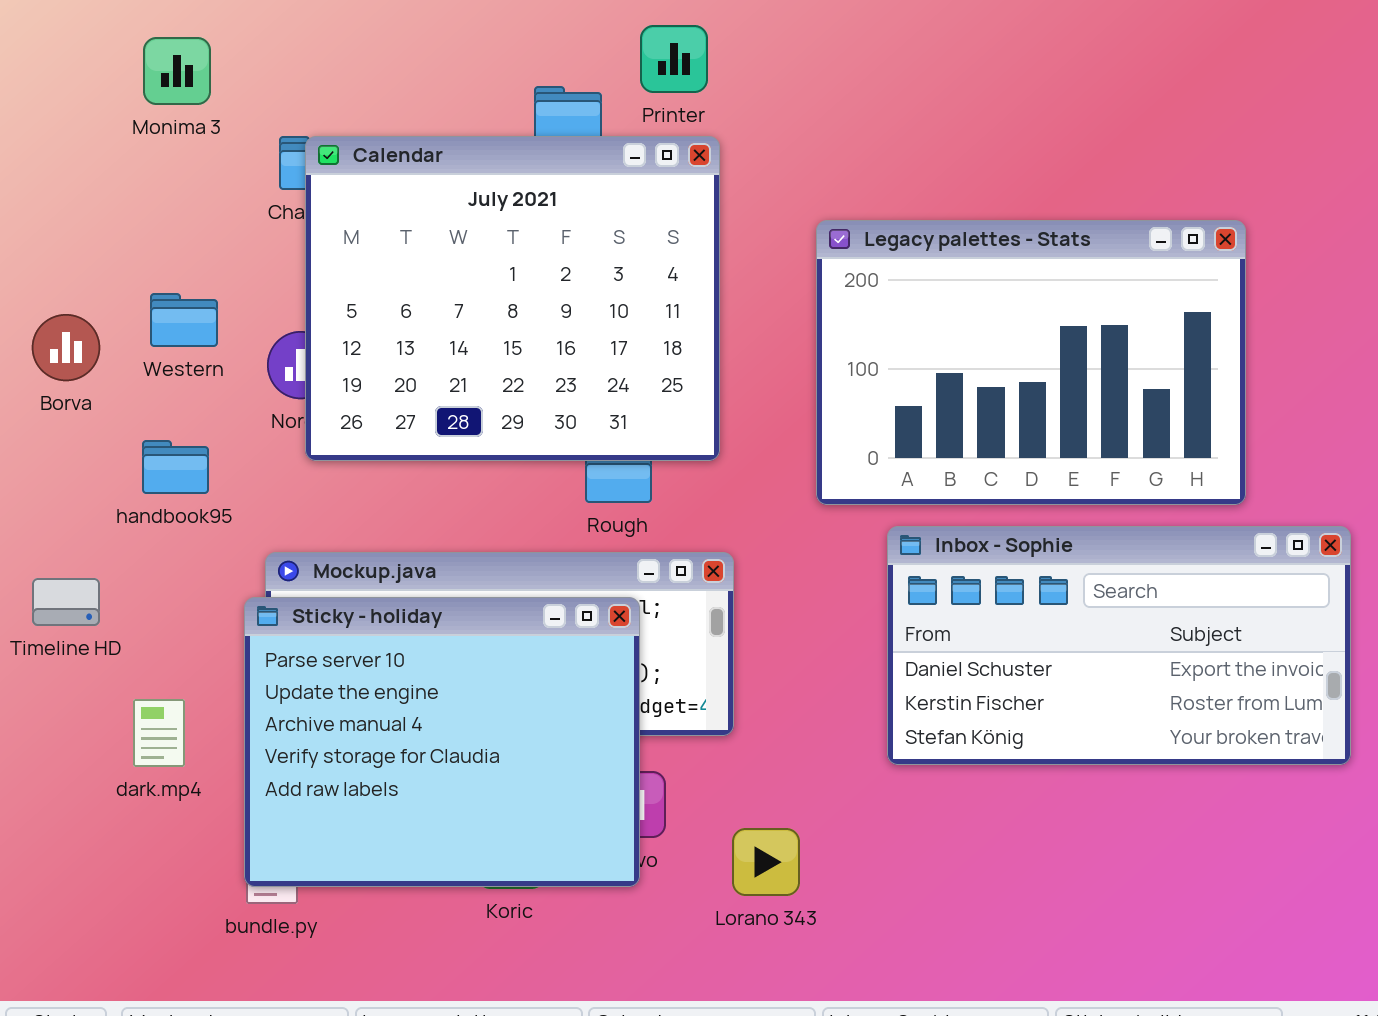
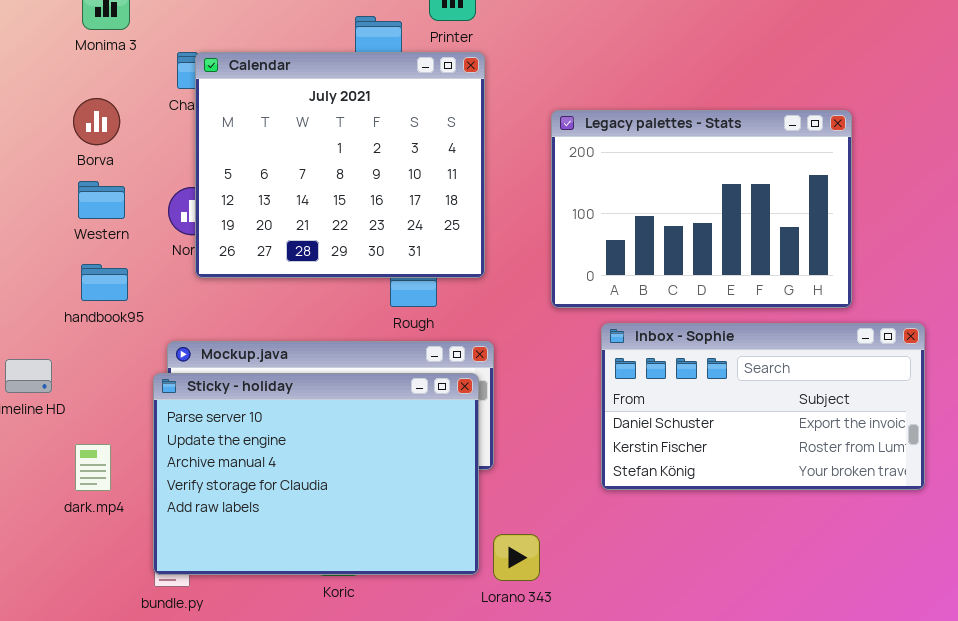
Western: [150,293,218,347] -> [78,181,125,219], moved
Borva: [32,314,100,381] -> [73,98,120,145], moved
Sticky - holiday: [244,597,640,887] -> [153,373,479,575], resized

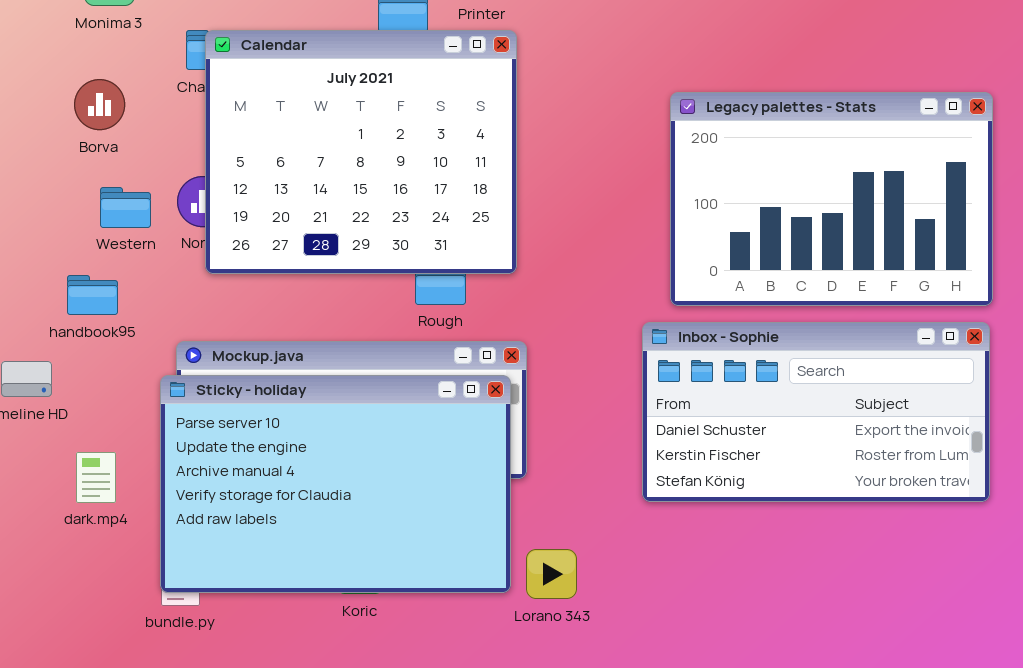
Legacy palettes - Stats: [551,110,852,308] -> [670,92,993,306], moved
Western: [78,181,125,219] -> [100,187,151,228], moved
handbook95: [81,264,128,301] -> [67,275,118,315], moved

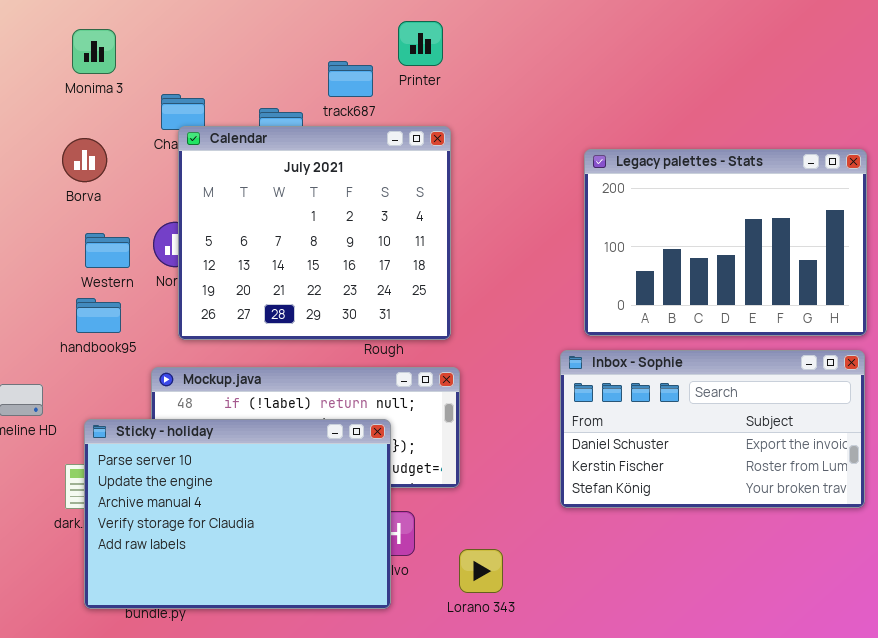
Calendar: [205,30,517,274] -> [178,126,451,340], moved
handbook95: [67,275,118,315] -> [76,298,121,333], moved
Sticky - holiday: [160,375,511,593] -> [84,419,391,609], moved

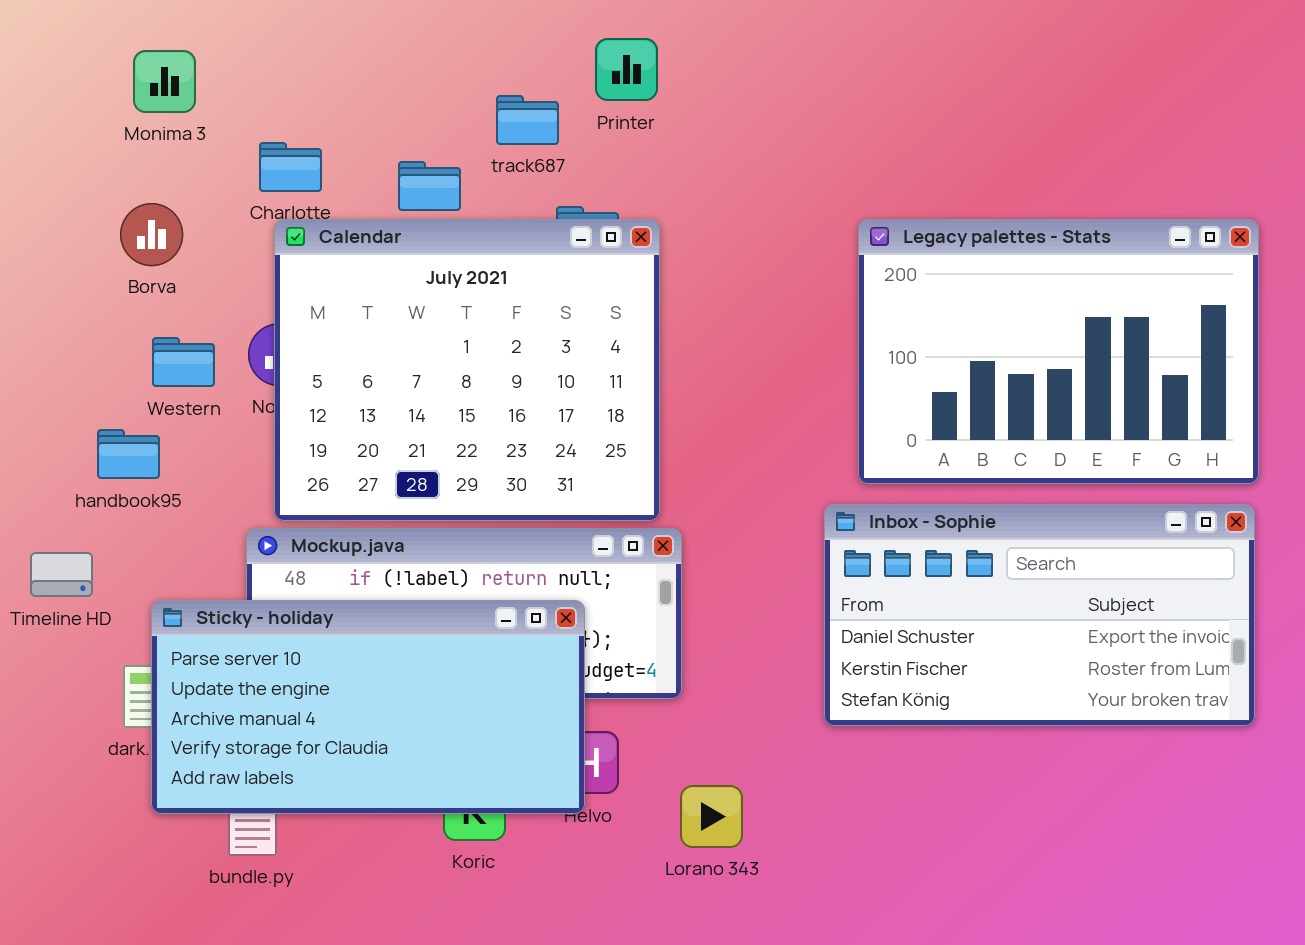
Calendar: [178,126,451,340] -> [274,219,660,521], moved
handbook95: [76,298,121,333] -> [97,429,160,479], moved
Sticky - holiday: [84,419,391,609] -> [151,600,585,814], resized

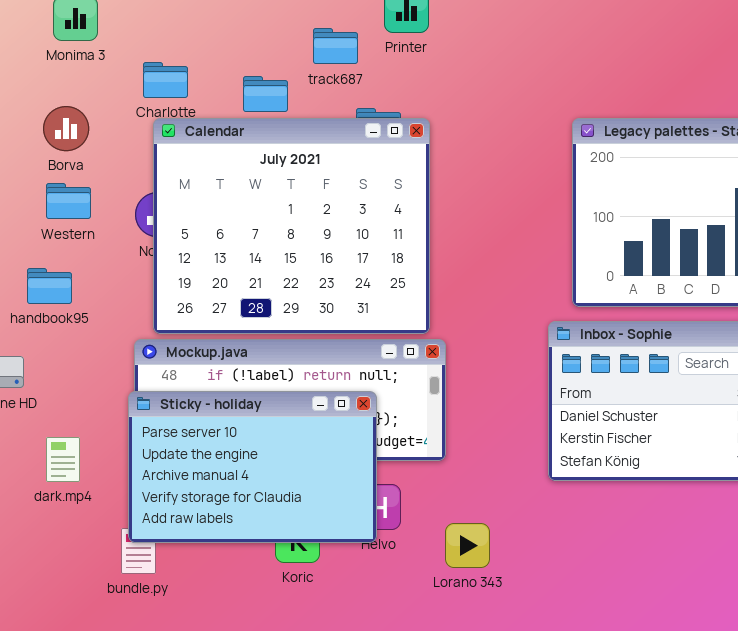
Western: [152,337,215,387] -> [46,183,91,219], moved
Sticky - holiday: [151,600,585,814] -> [128,391,377,543], resized

